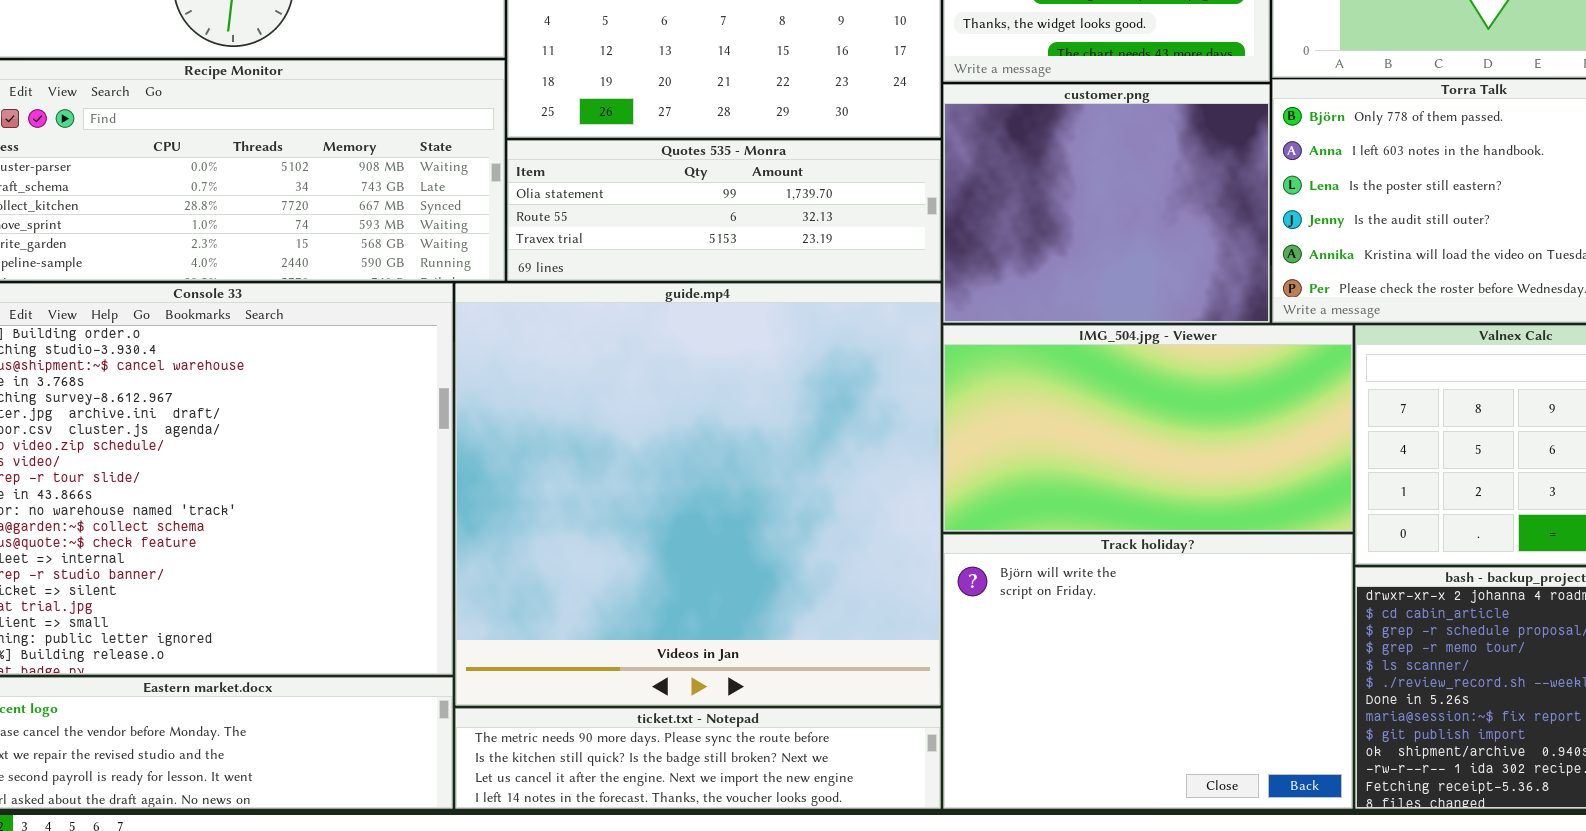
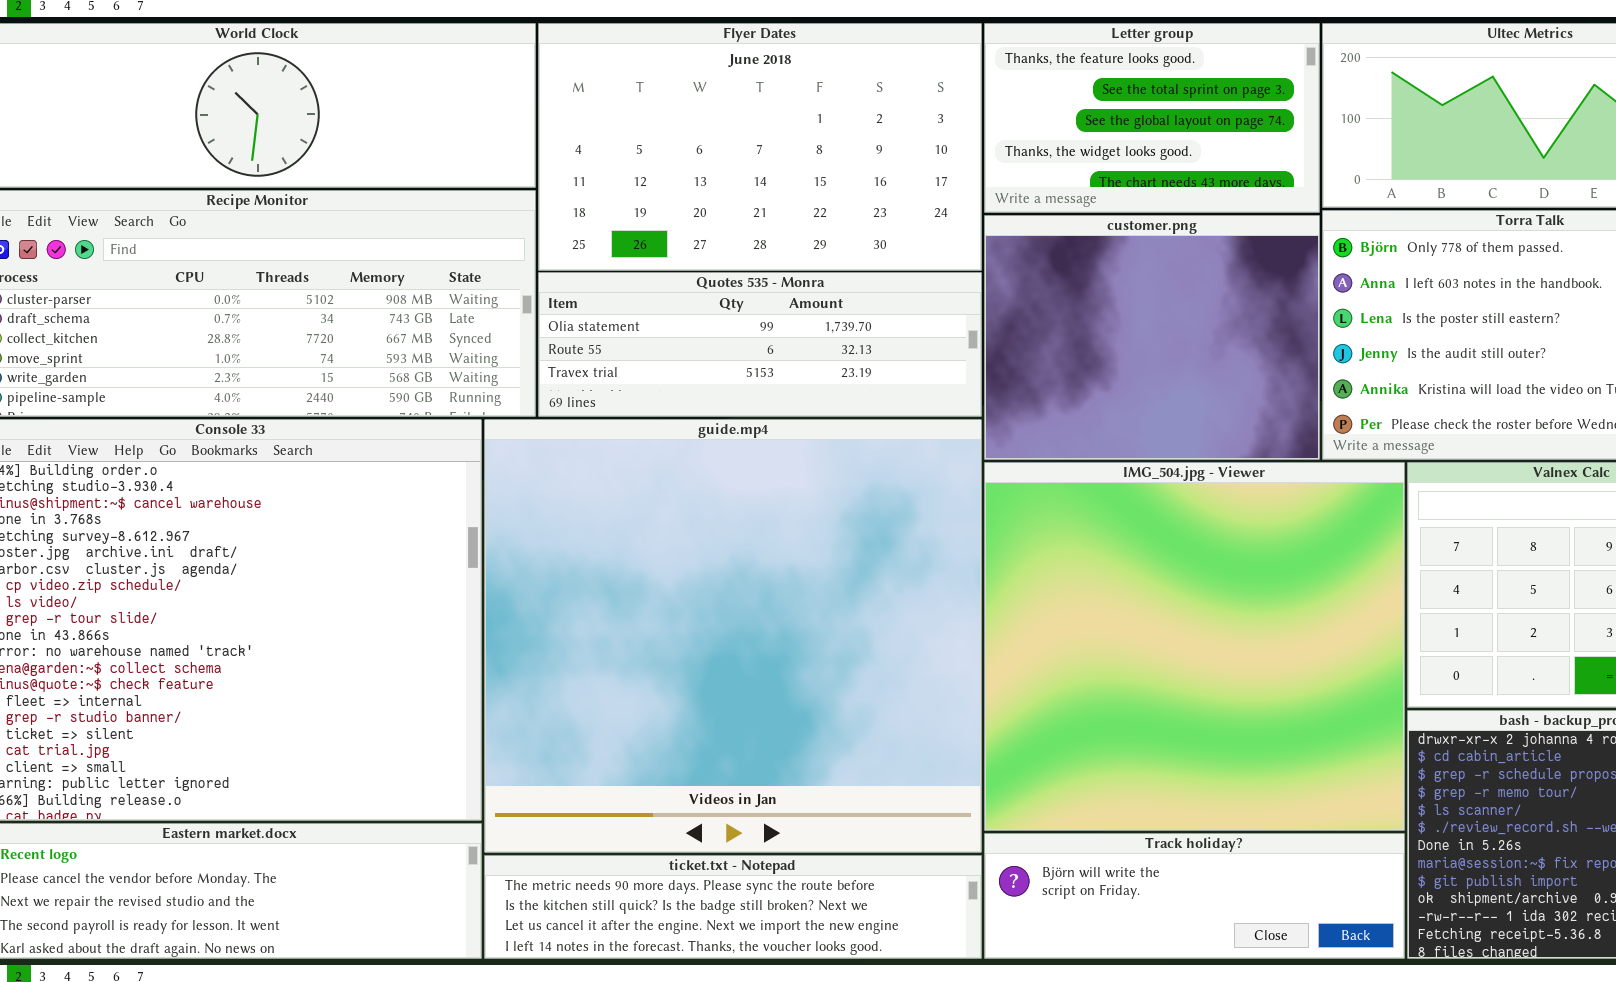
IMG_504.jpg - Viewer: [943,325,1353,532] -> [984,462,1405,831], resized
Track holiday?: [943,534,1353,809] -> [984,833,1405,959], resized

